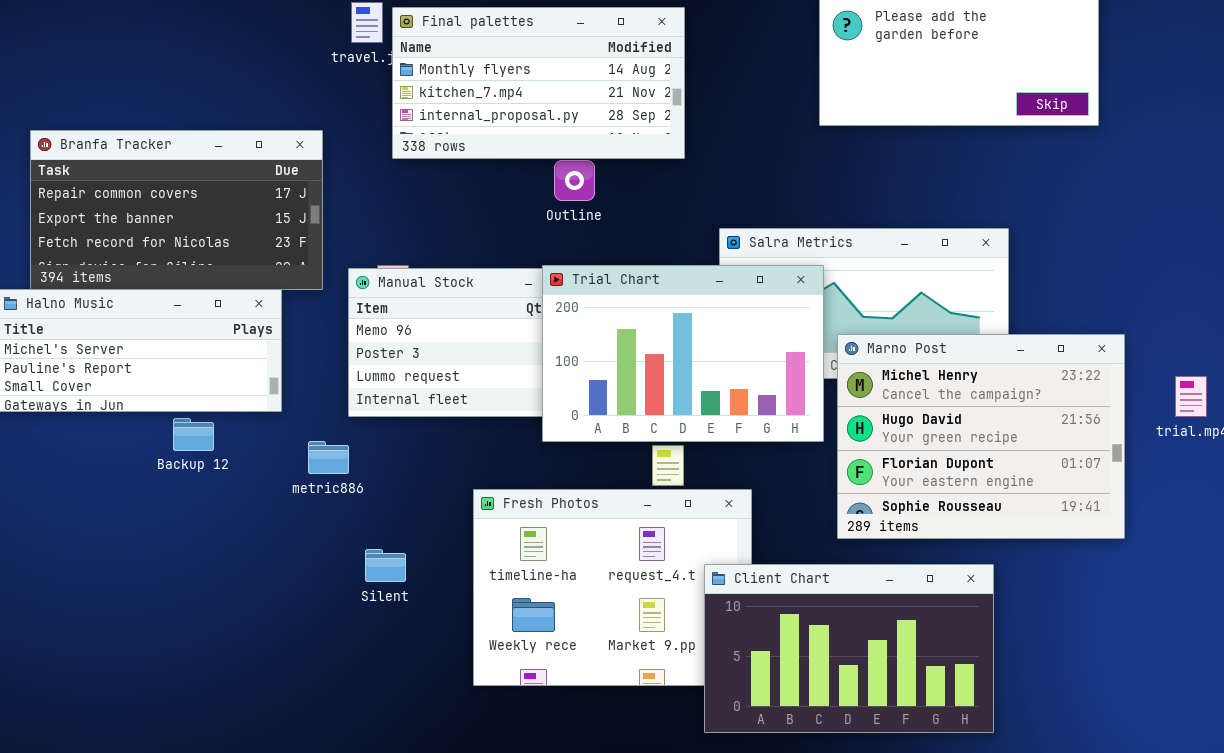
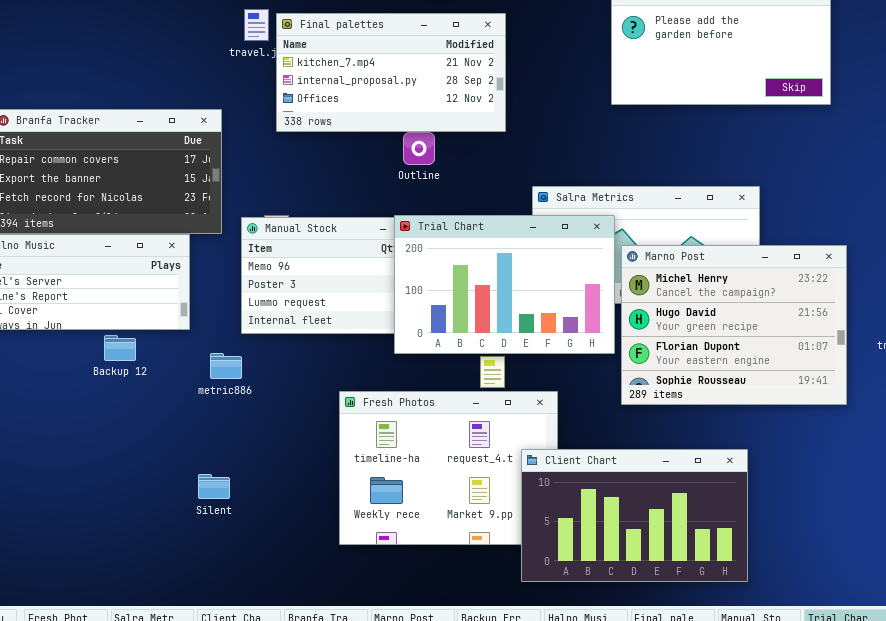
Final palettes: [392,7,685,159] -> [276,13,506,132], scrolled down 1 row
Marno Post: [837,334,1125,539] -> [621,245,847,405], moved
Silent: [365,549,406,582] -> [198,474,230,499], moved

